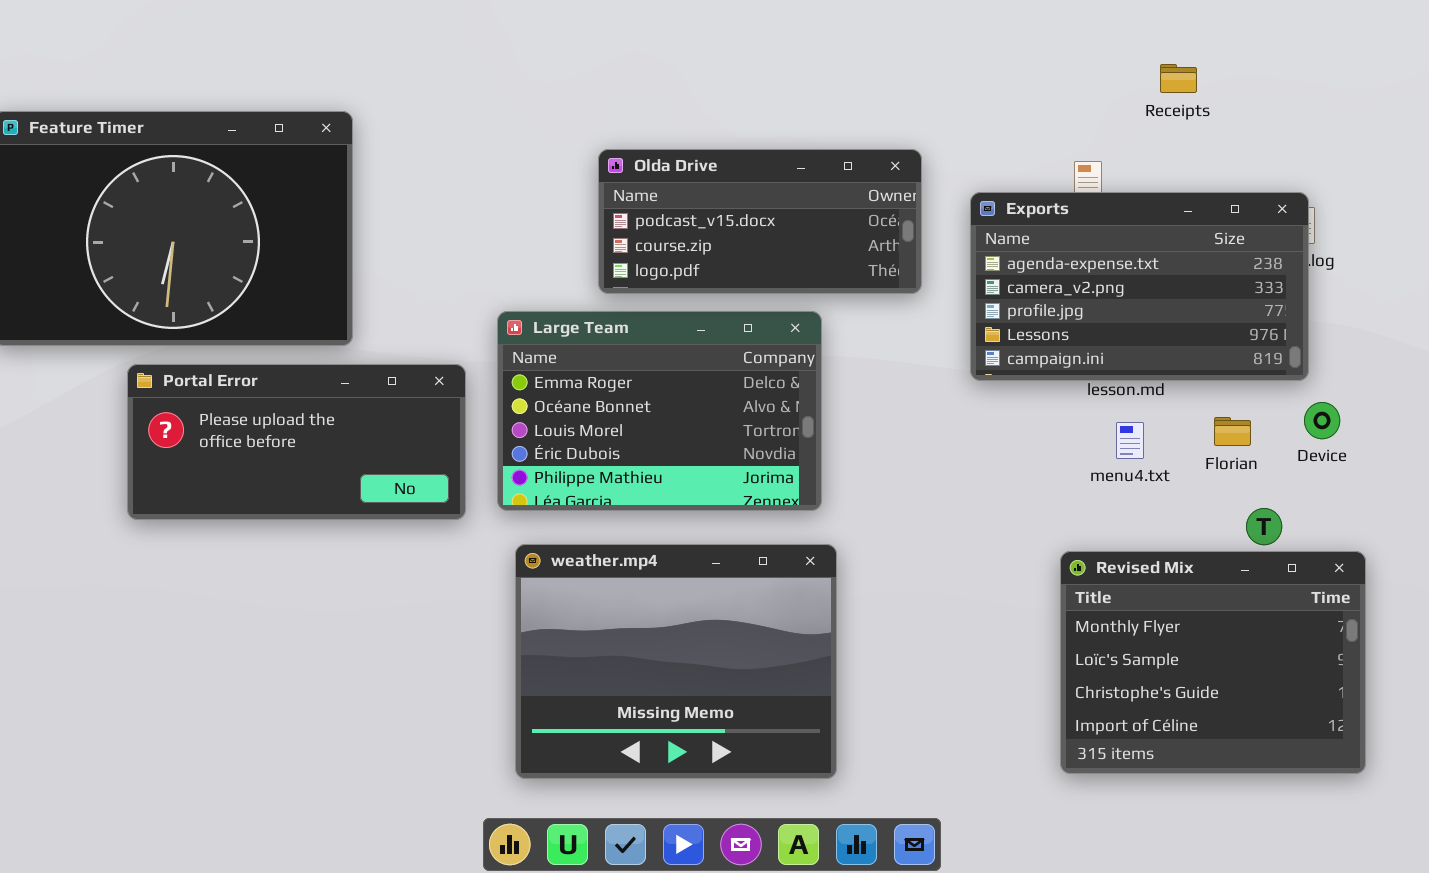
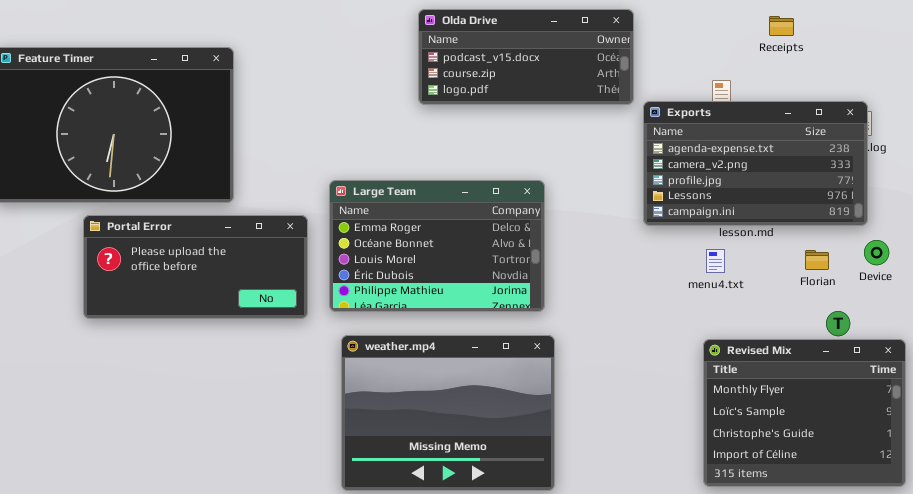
Olda Drive: [598,149,922,294] -> [418,9,634,105], moved
menu4.txt: [1116,422,1144,459] -> [706,249,725,273], moved

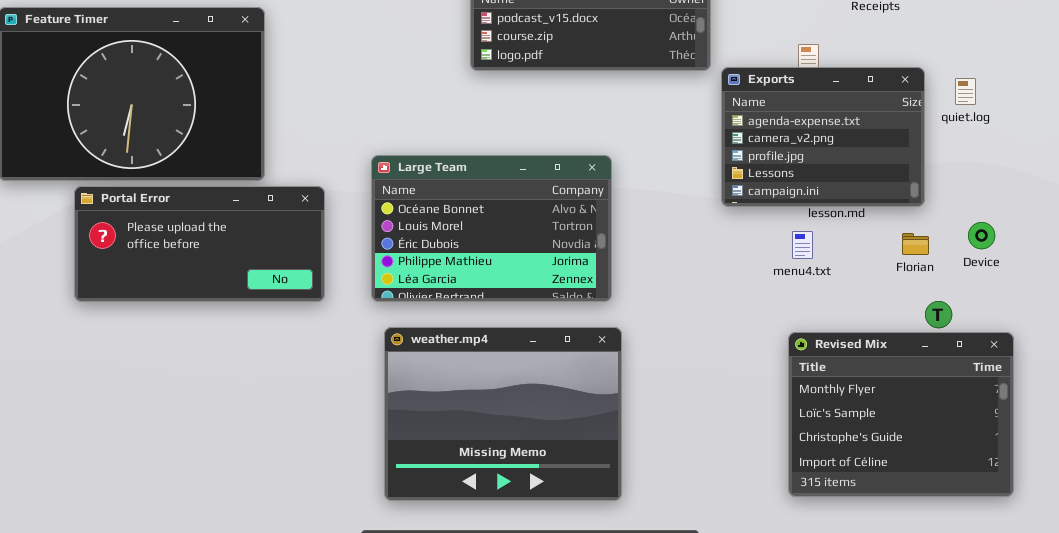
Exports: [643,101,868,226] -> [721,67,925,207], resized
Large Team: [329,180,545,312] -> [371,155,612,302], scrolled down 1 row
Portal Error: [83,215,308,319] -> [74,186,325,302], moved

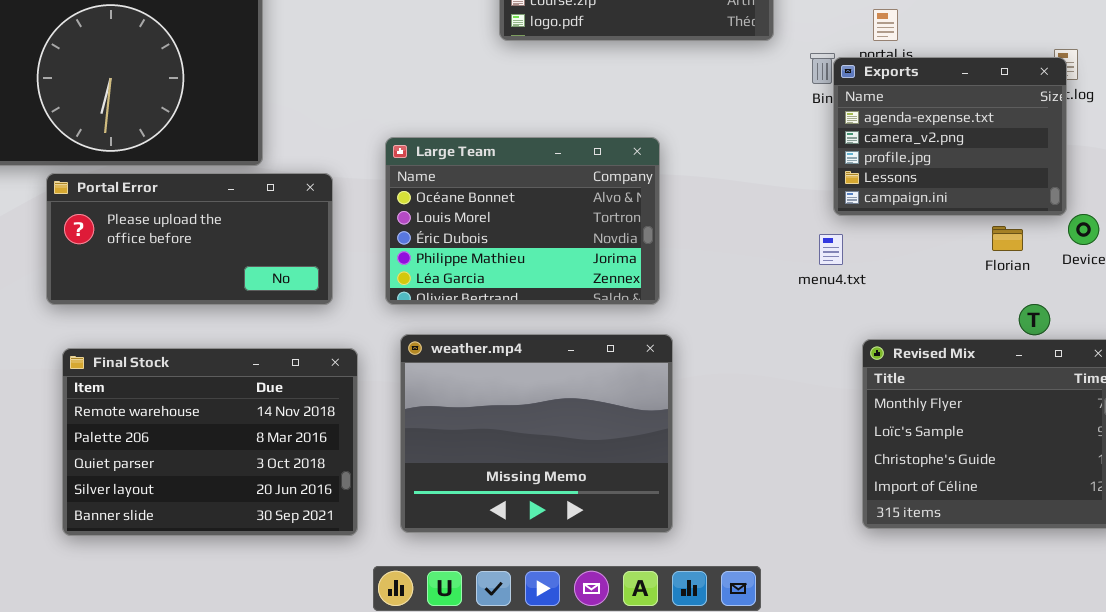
Exports: [721,67,925,207] -> [833,57,1067,216], moved
menu4.txt: [792,231,813,259] -> [819,234,843,265], moved
Final Stock: none -> [62,348,358,536], opened

